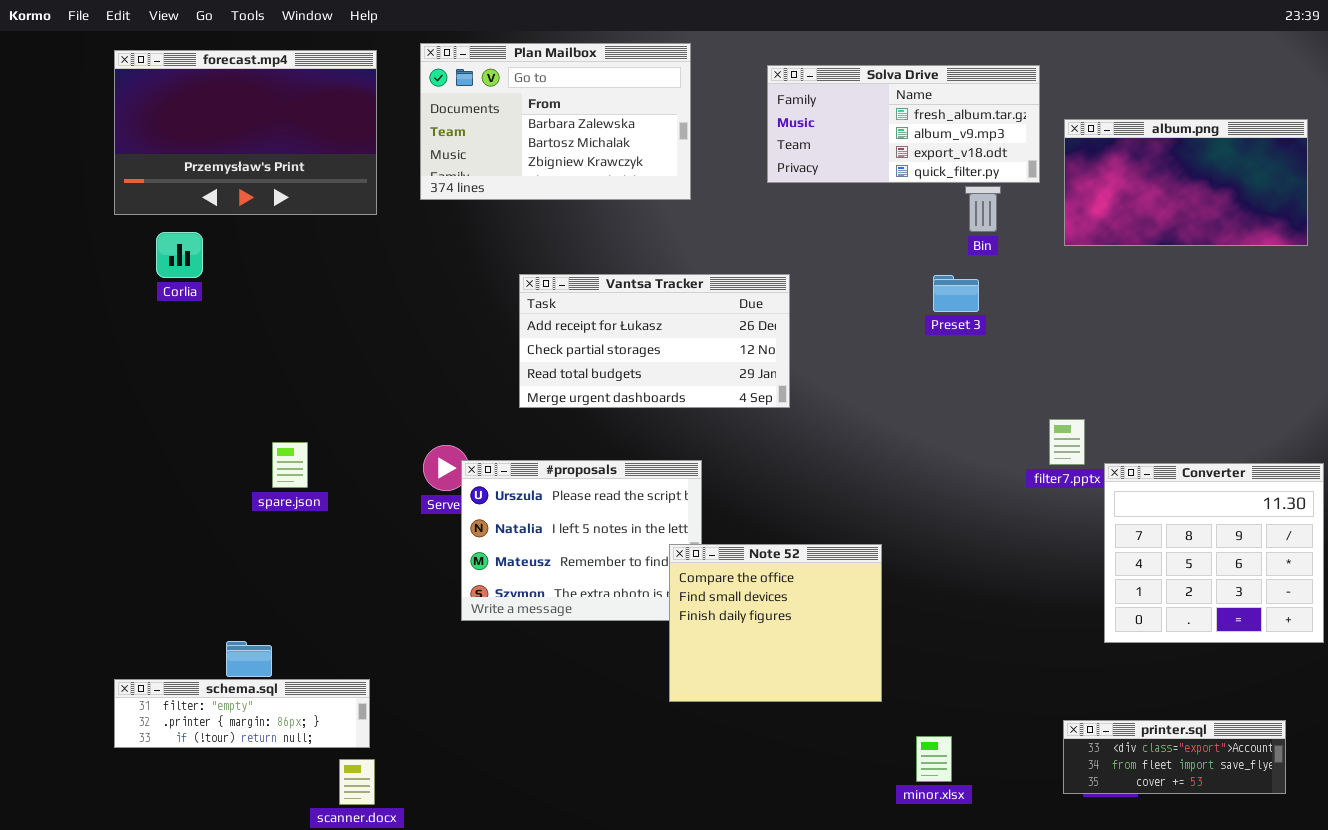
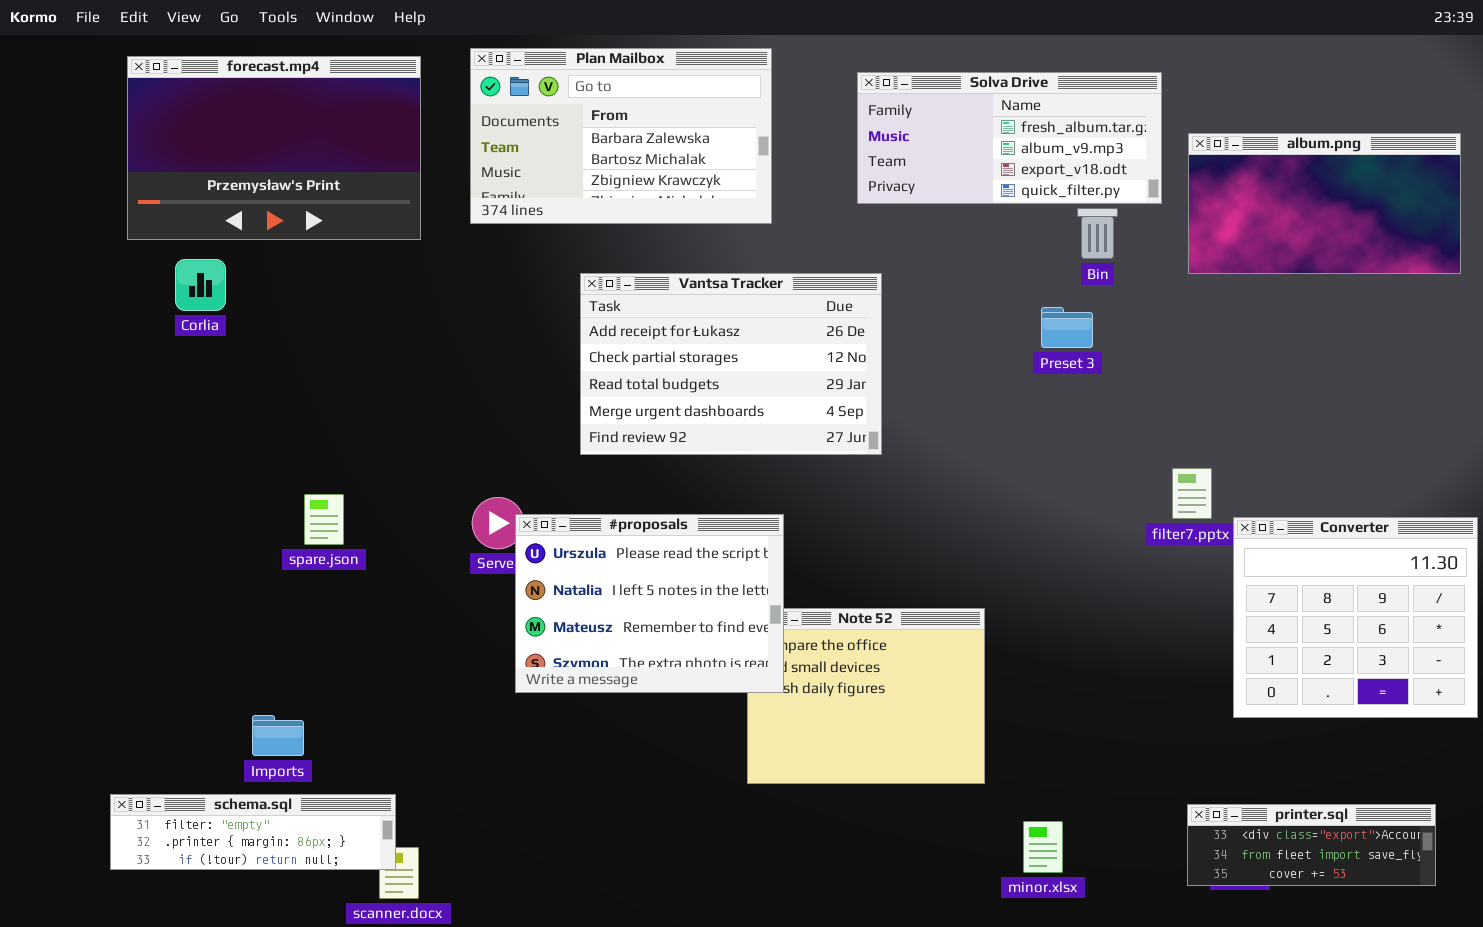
Vantsa Tracker: [519,274,790,408] -> [580,273,882,455], resized
#proposals: [461,460,702,621] -> [515,514,784,693], raised
schema.sql: [114,679,370,748] -> [110,794,396,870], moved

